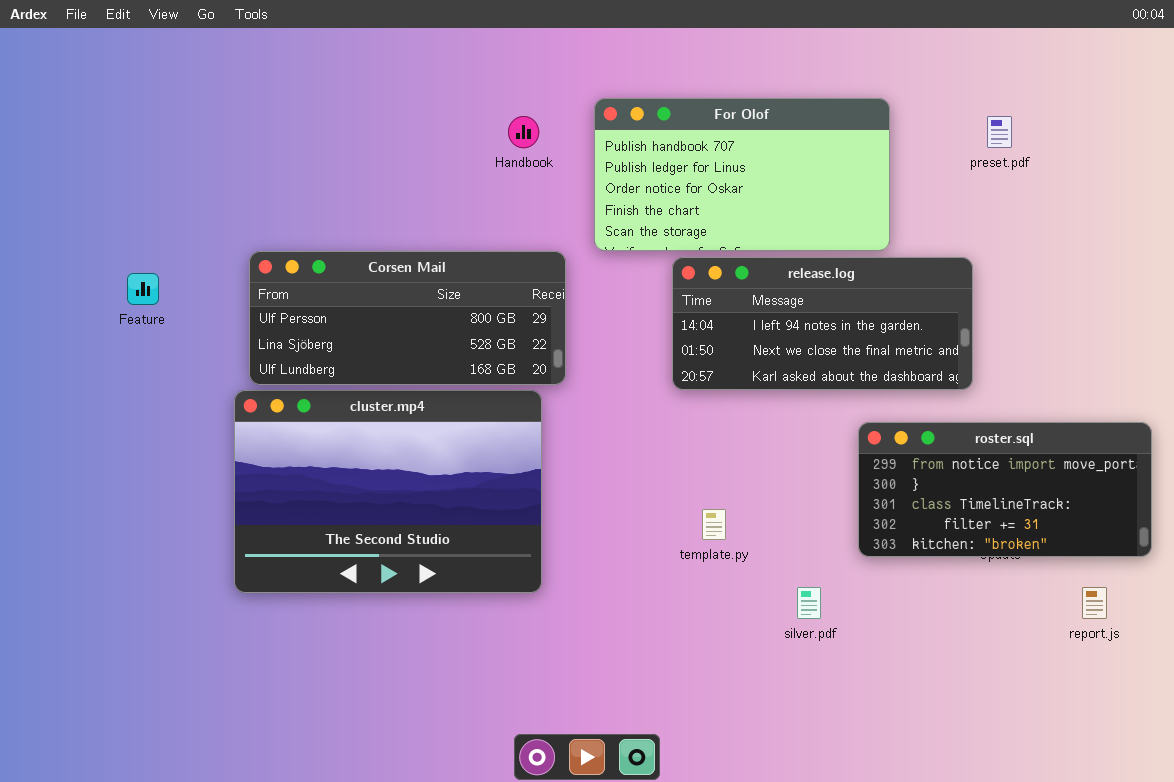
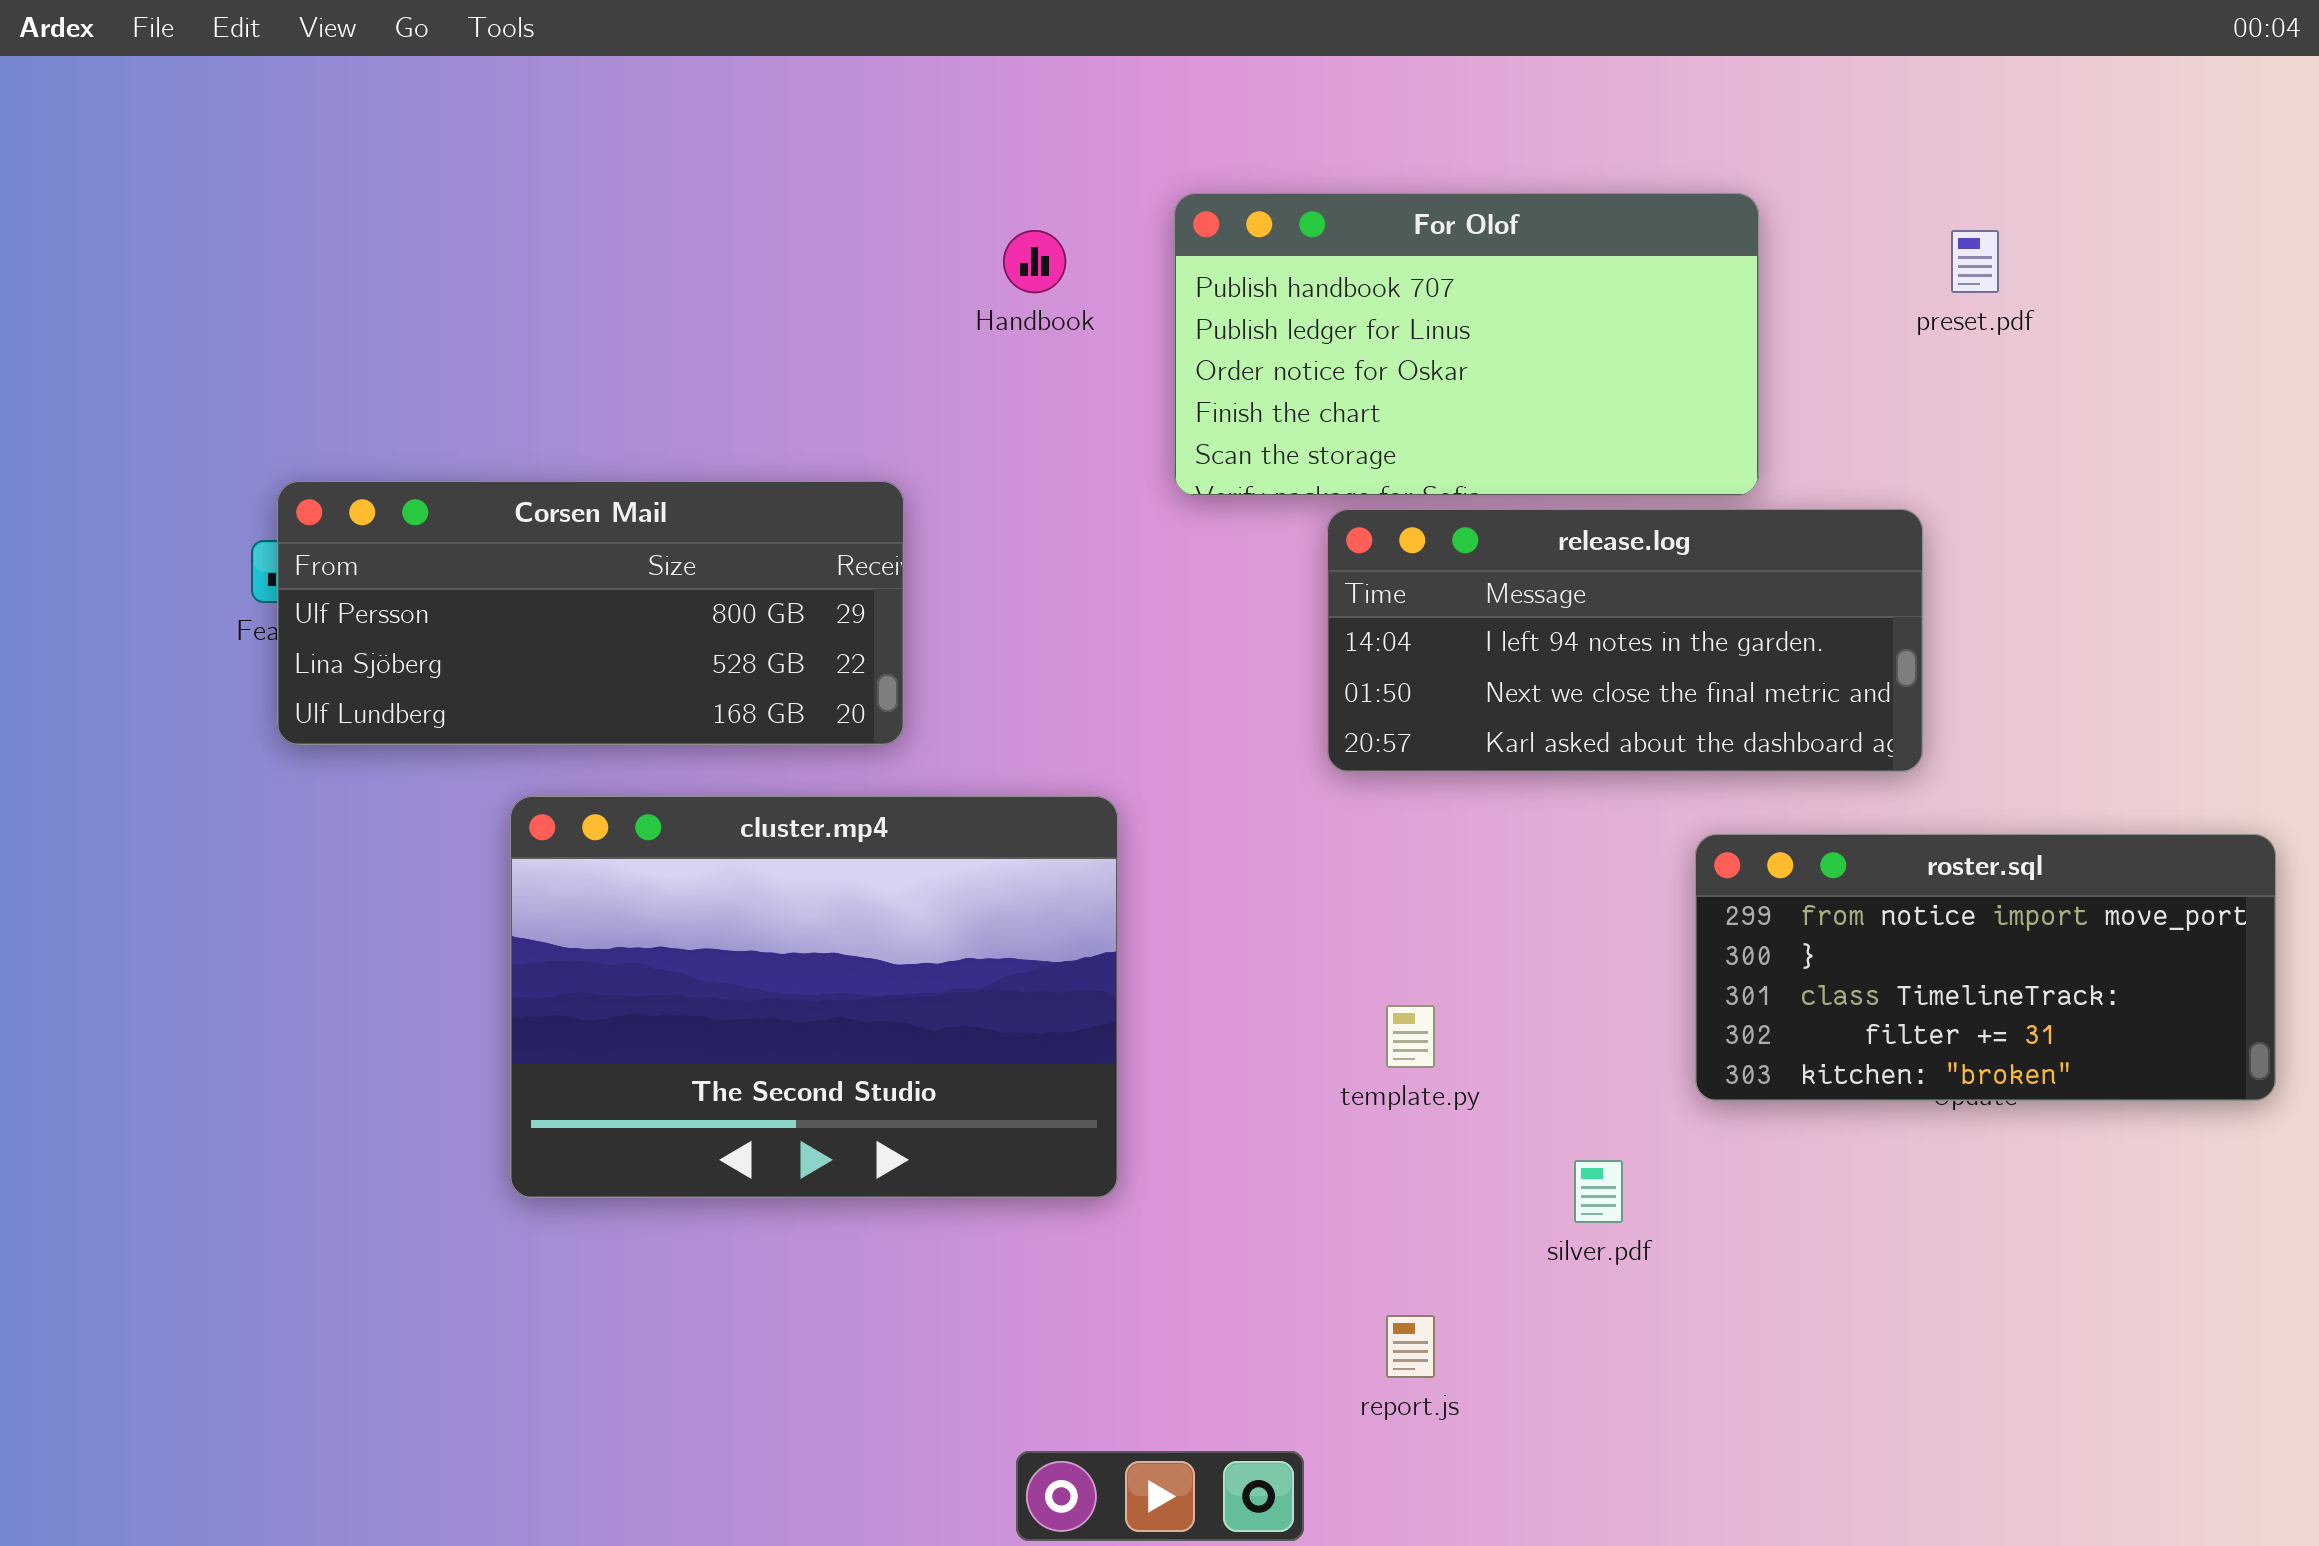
Corsen Mail: [249,251,566,385] -> [277,481,904,745], moved
cluster.mp4: [234,390,542,593] -> [510,796,1118,1198], moved
report.js: [1082,587,1107,619] -> [1386,1315,1435,1378], moved

